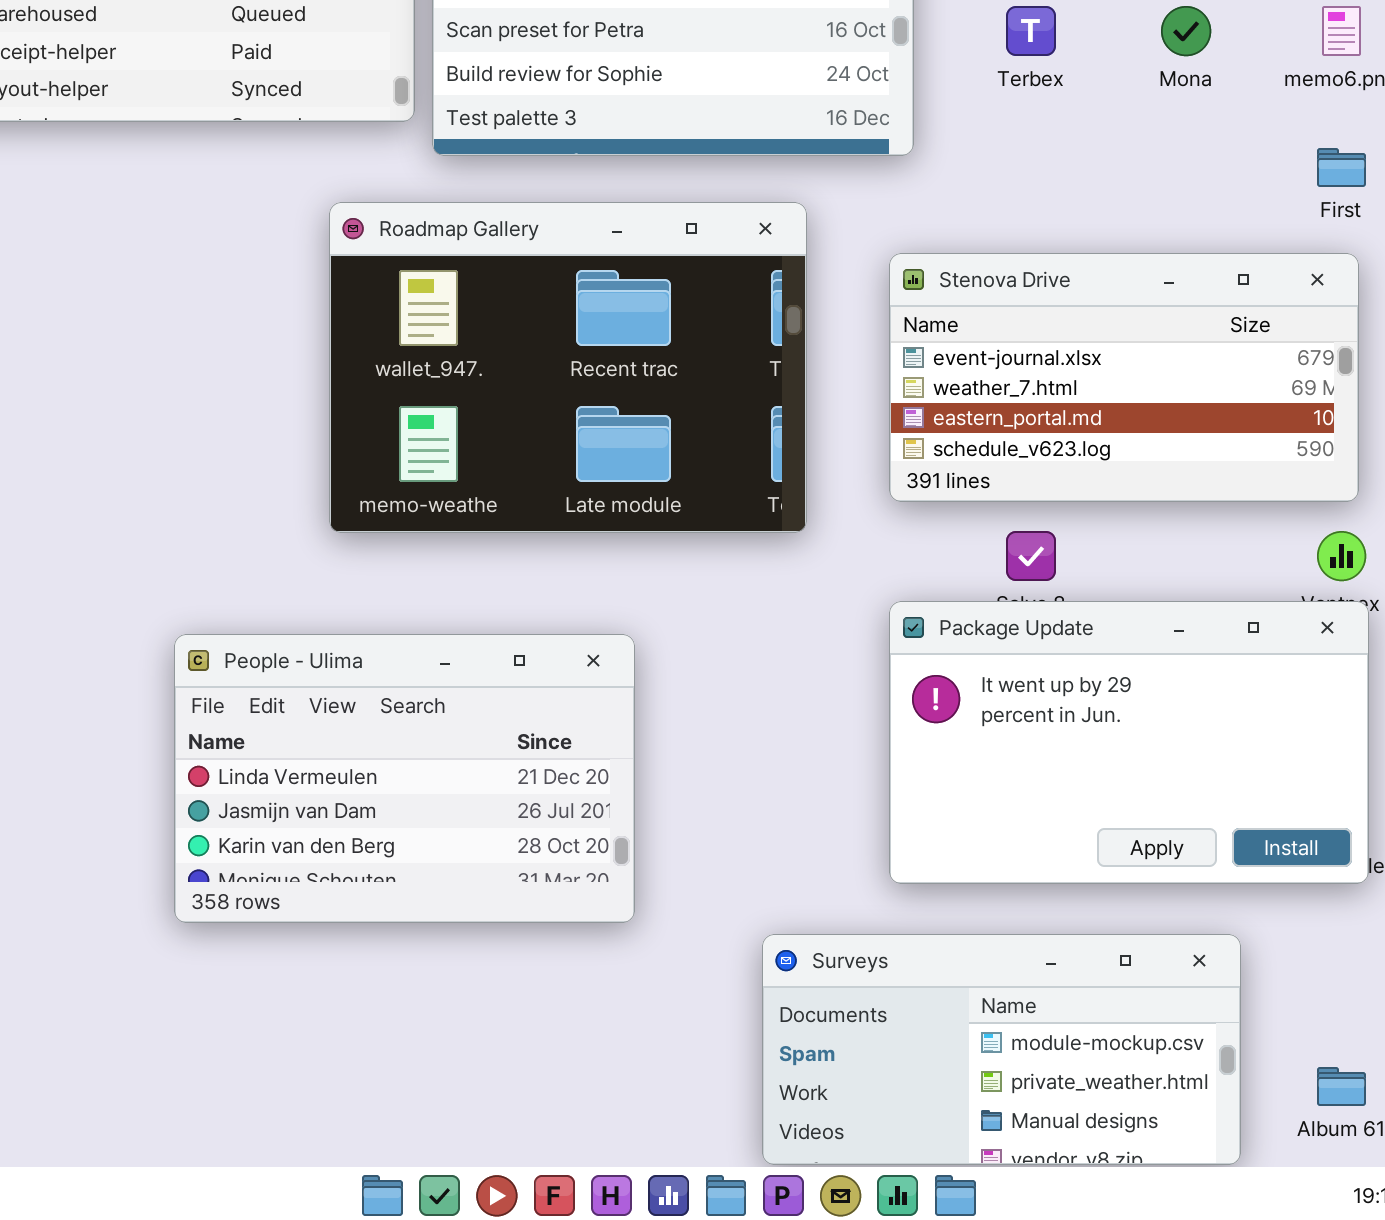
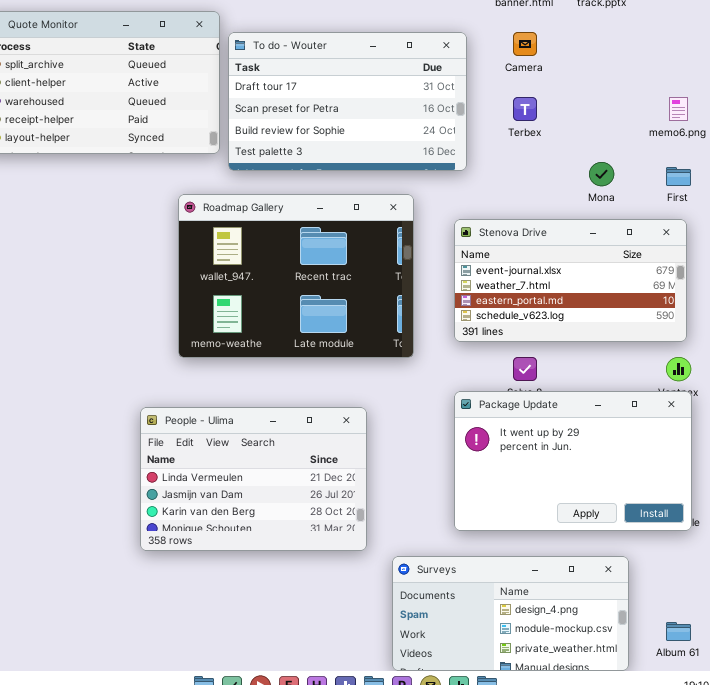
Mona: [1161,6,1211,56] -> [589,162,614,186], moved
People - Ulima: [174,634,635,923] -> [140,407,367,551], moved
Surveys: [762,934,1241,1165] -> [392,556,629,671], scrolled up 1 row

